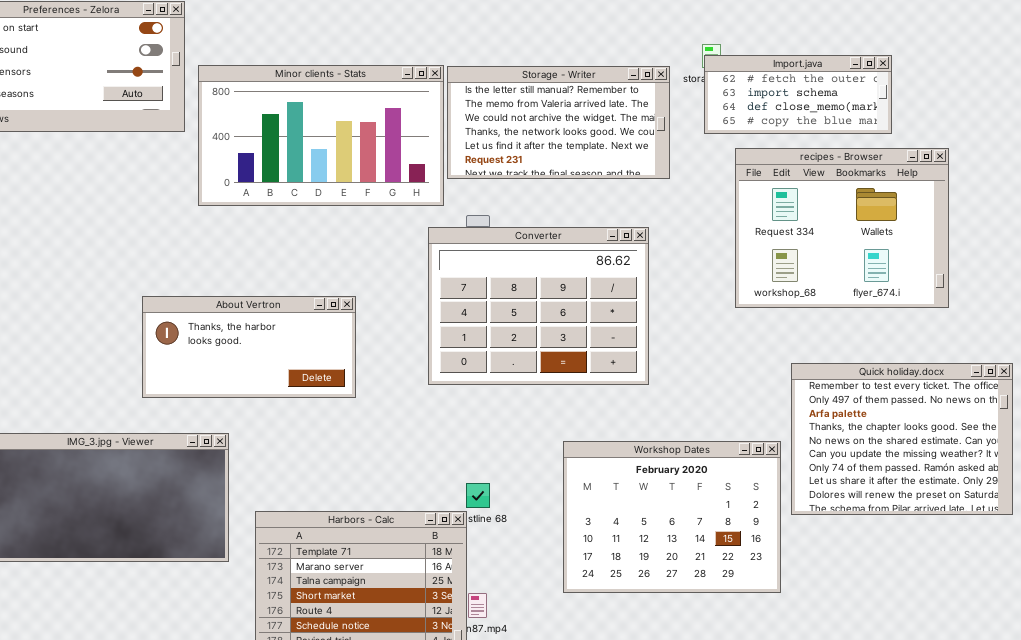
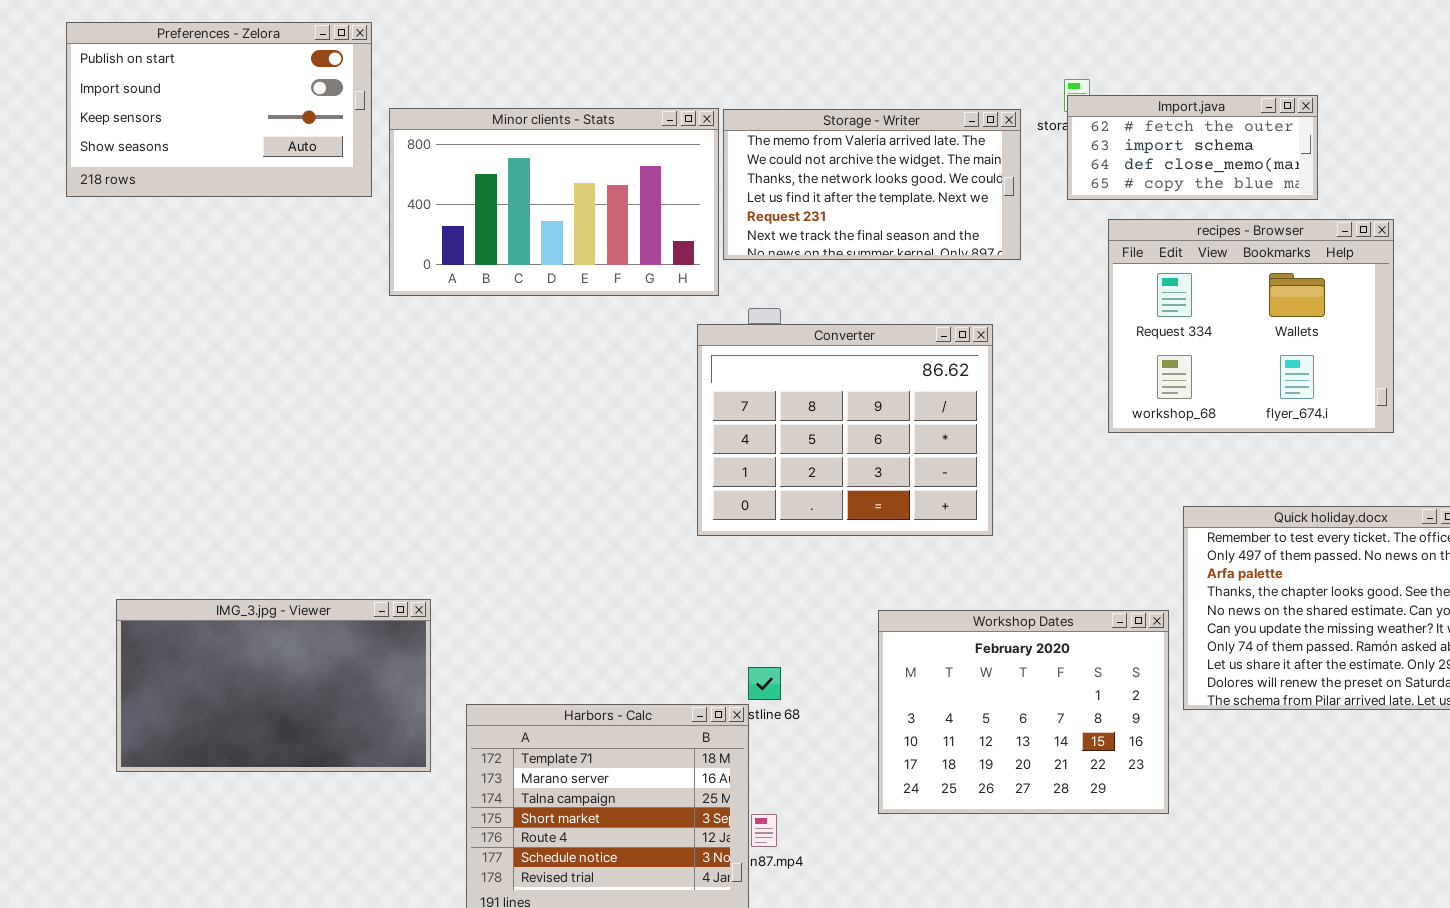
Storage - Writer: [447,66,670,179] -> [723,109,1021,260], scrolled down 1 row
About Vertron: [142,296,356,398] -> none, closed

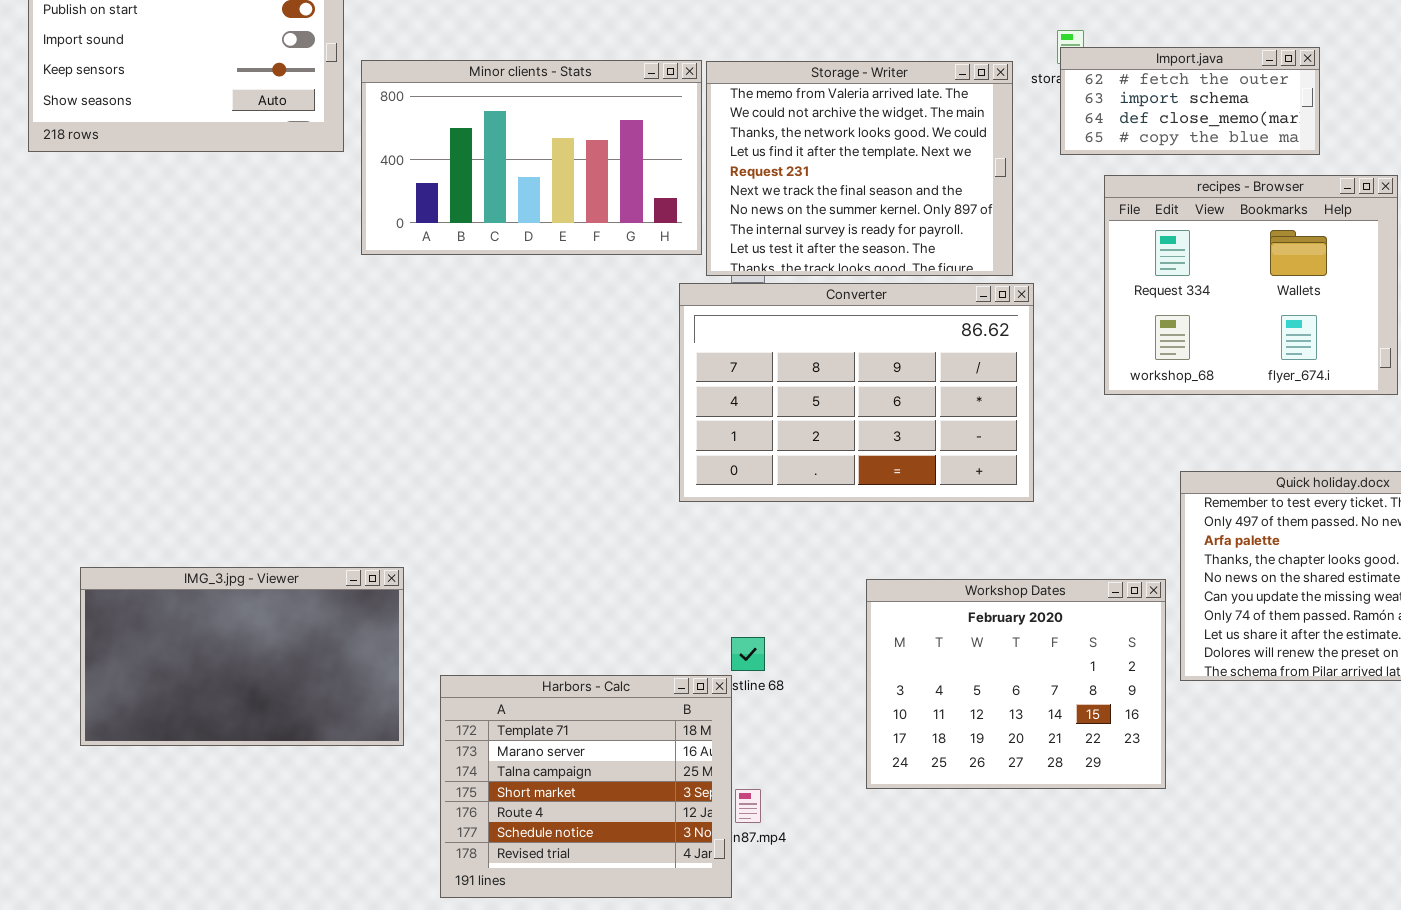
Storage - Writer: [723,109,1021,260] -> [706,61,1013,276], resized
Converter: [697,324,993,536] -> [679,283,1034,502], resized

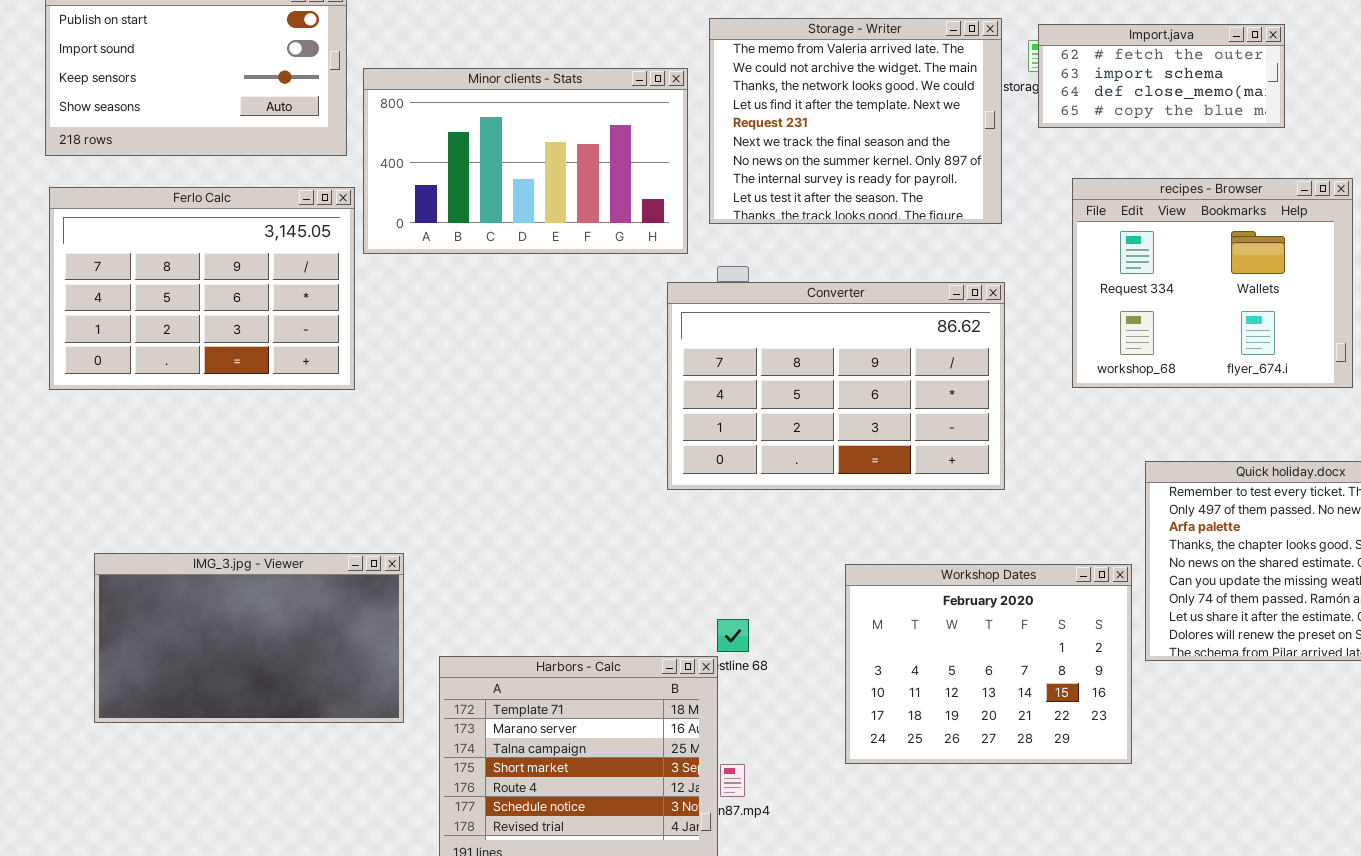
Import.java: [1060,47,1320,155] -> [1038,24,1285,128], moved
Storage - Writer: [706,61,1013,276] -> [709,18,1002,224], moved
Ferlo Calc: none -> [49,187,355,390], opened

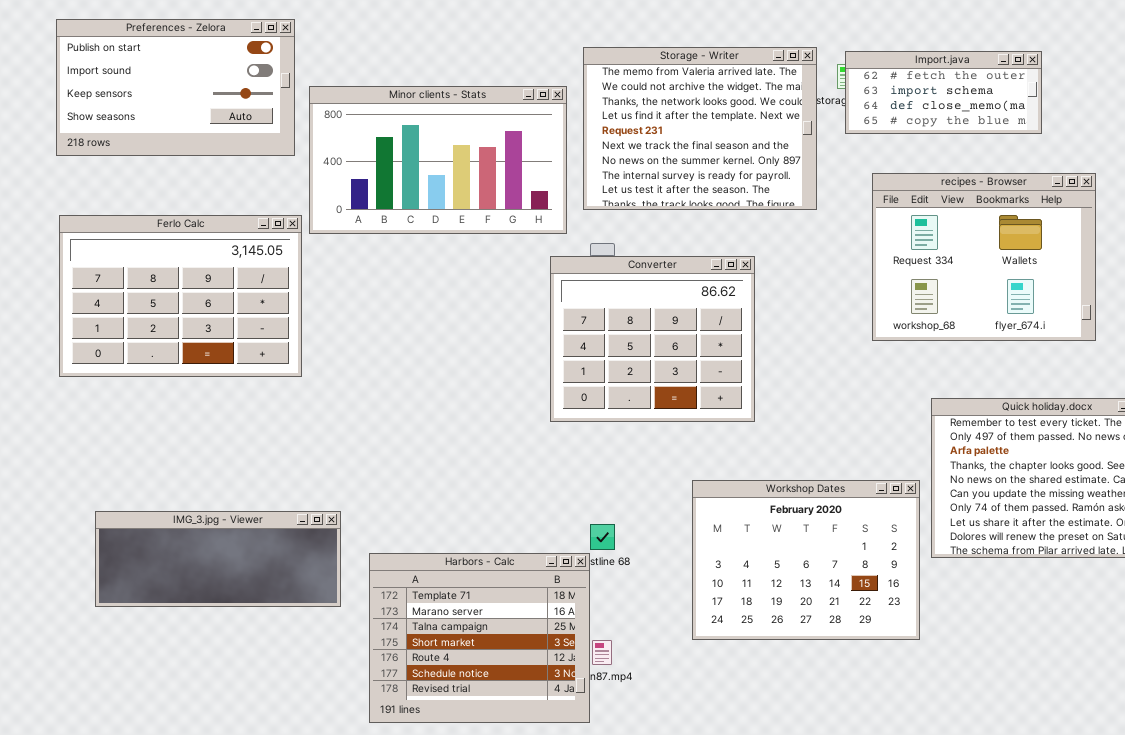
Ferlo Calc: [49,187,355,390] -> [59,215,302,377], moved
Converter: [667,282,1005,490] -> [550,256,755,422], resized
IMG_3.jpg - Viewer: [94,553,404,723] -> [95,511,341,607], resized

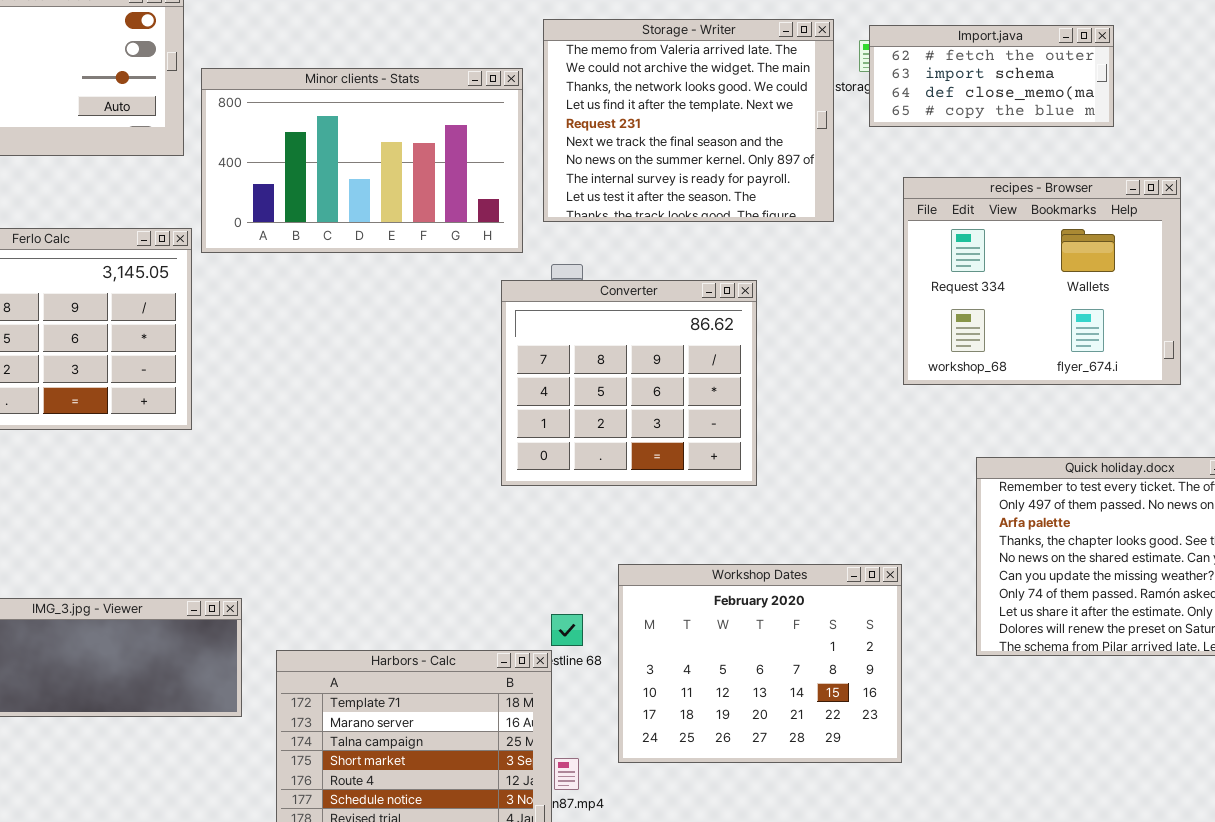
Workshop Dates: [692,480,920,640] -> [618,564,902,763], moved

